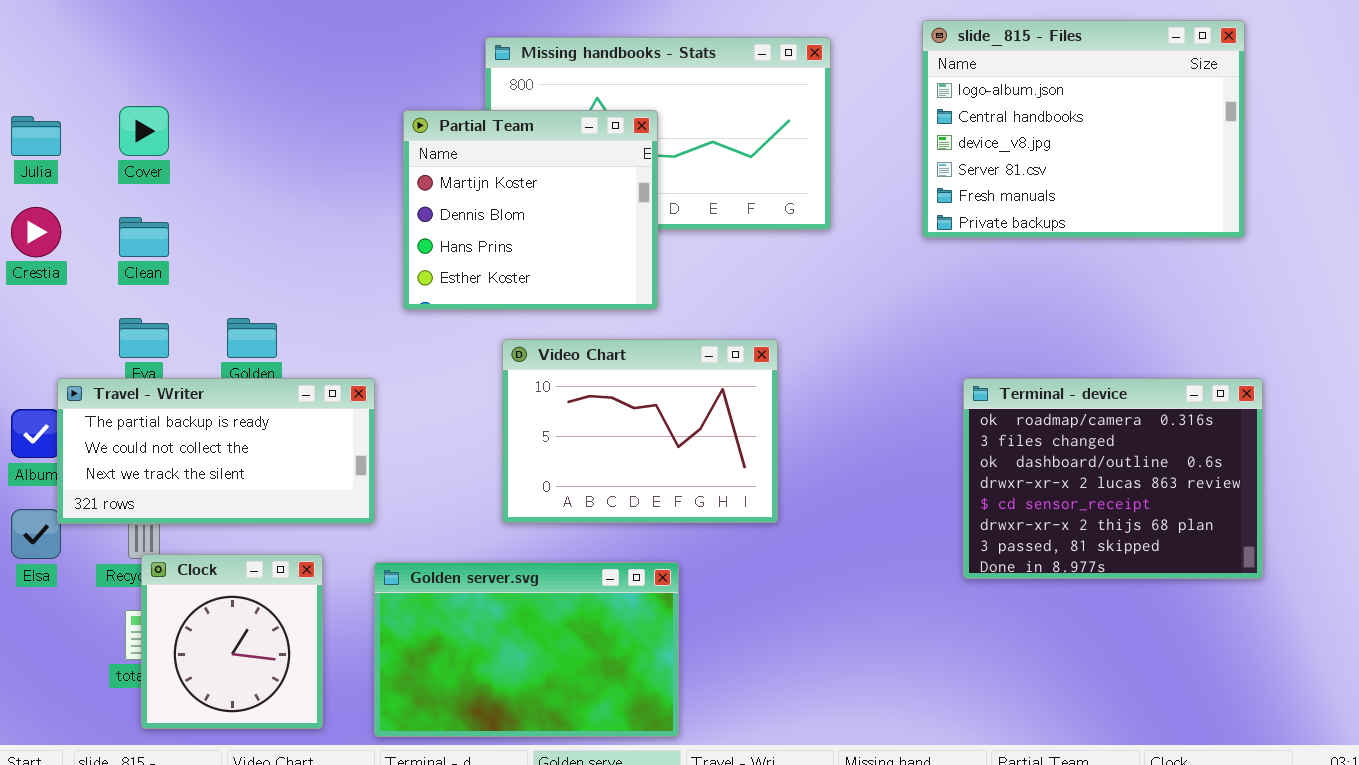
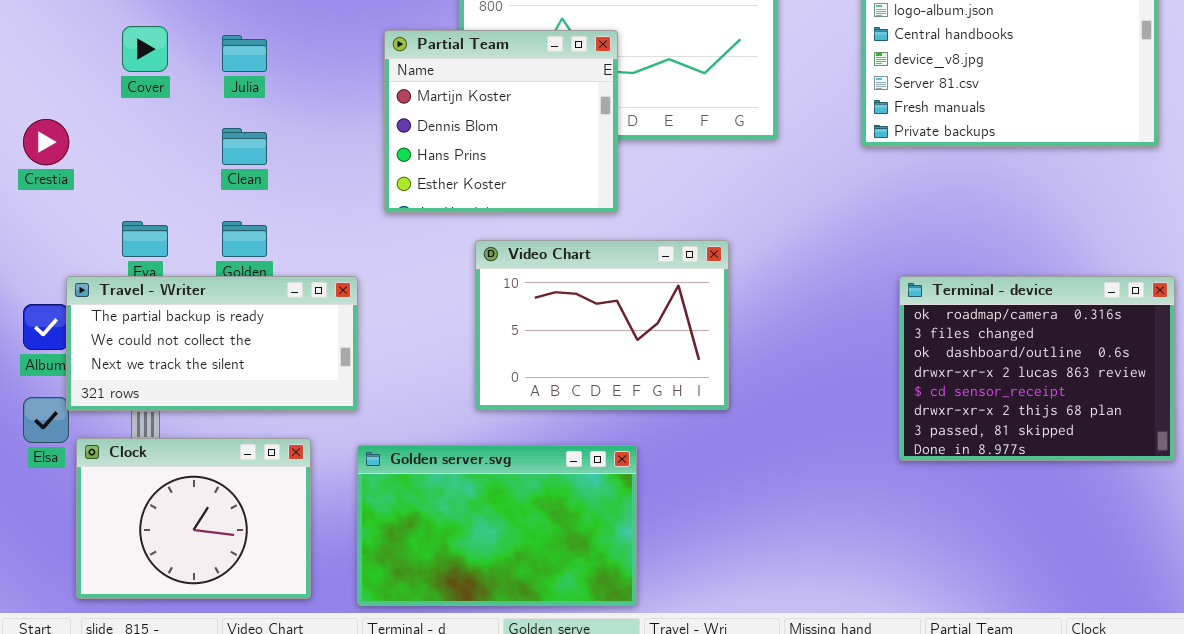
Julia: [11,116,61,156] -> [222,35,267,72], moved
Clean: [119,217,169,257] -> [222,128,267,165], moved
Clock: [141,554,323,729] -> [76,438,311,599], resized

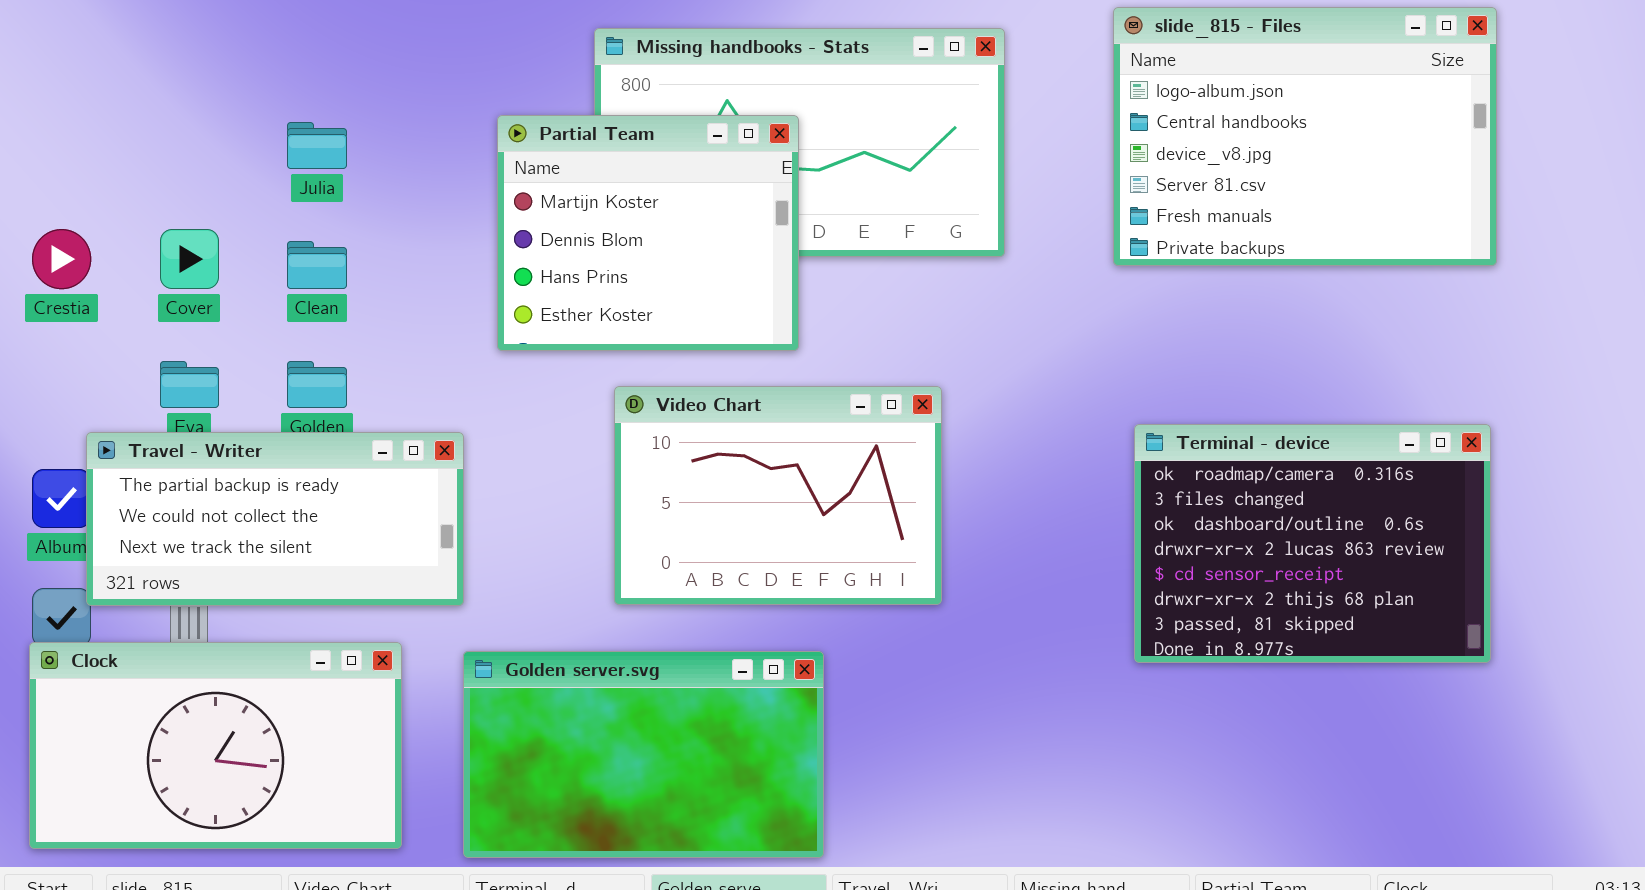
Cover: [122,26,168,72] -> [160,229,219,289], moved
Terminal - device: [899,276,1175,461] -> [1134,424,1491,663], moved
Clock: [76,438,311,599] -> [29,642,402,849], resized

